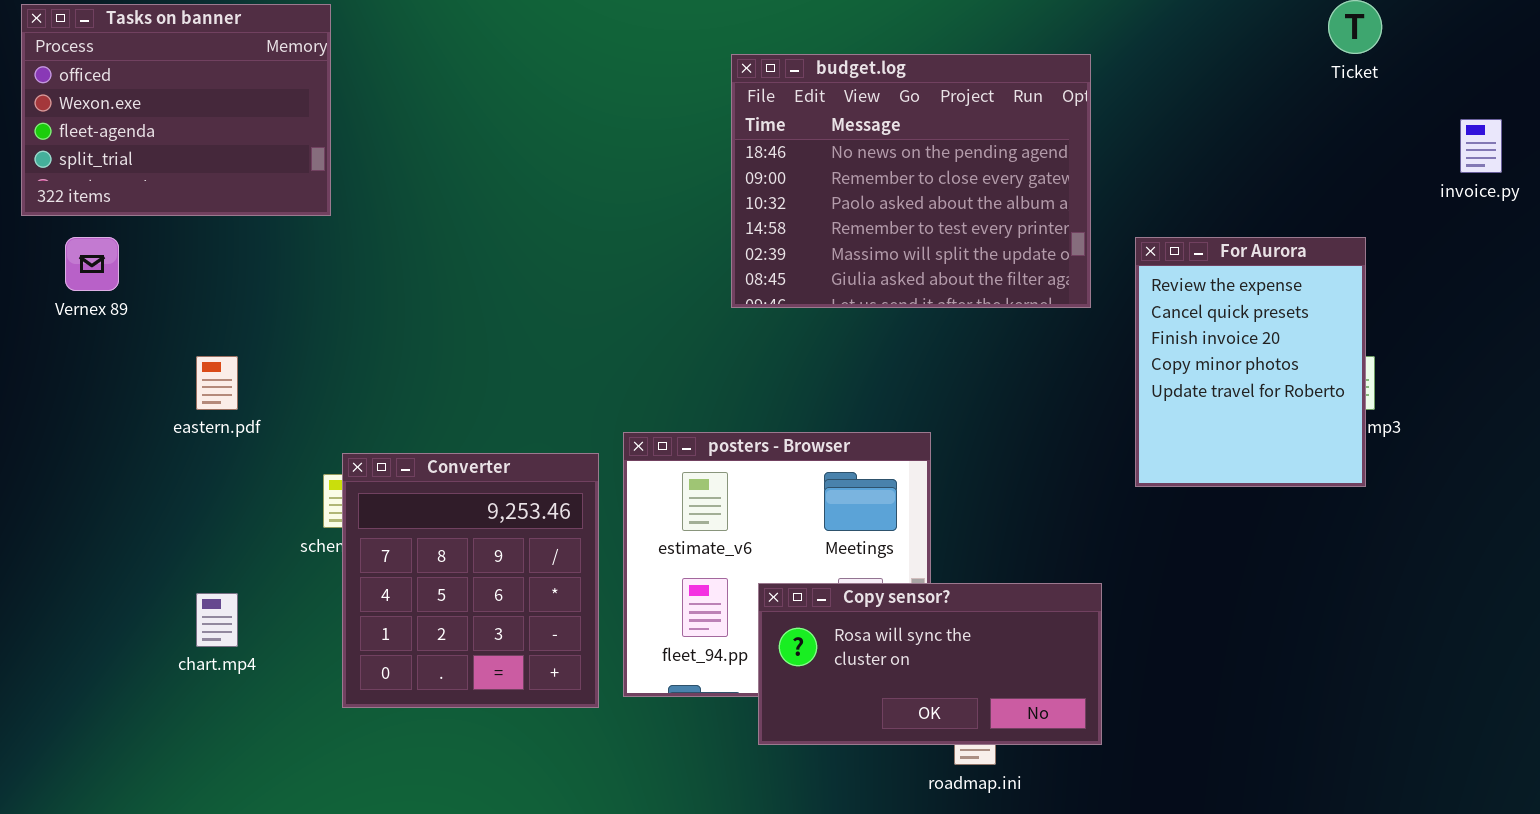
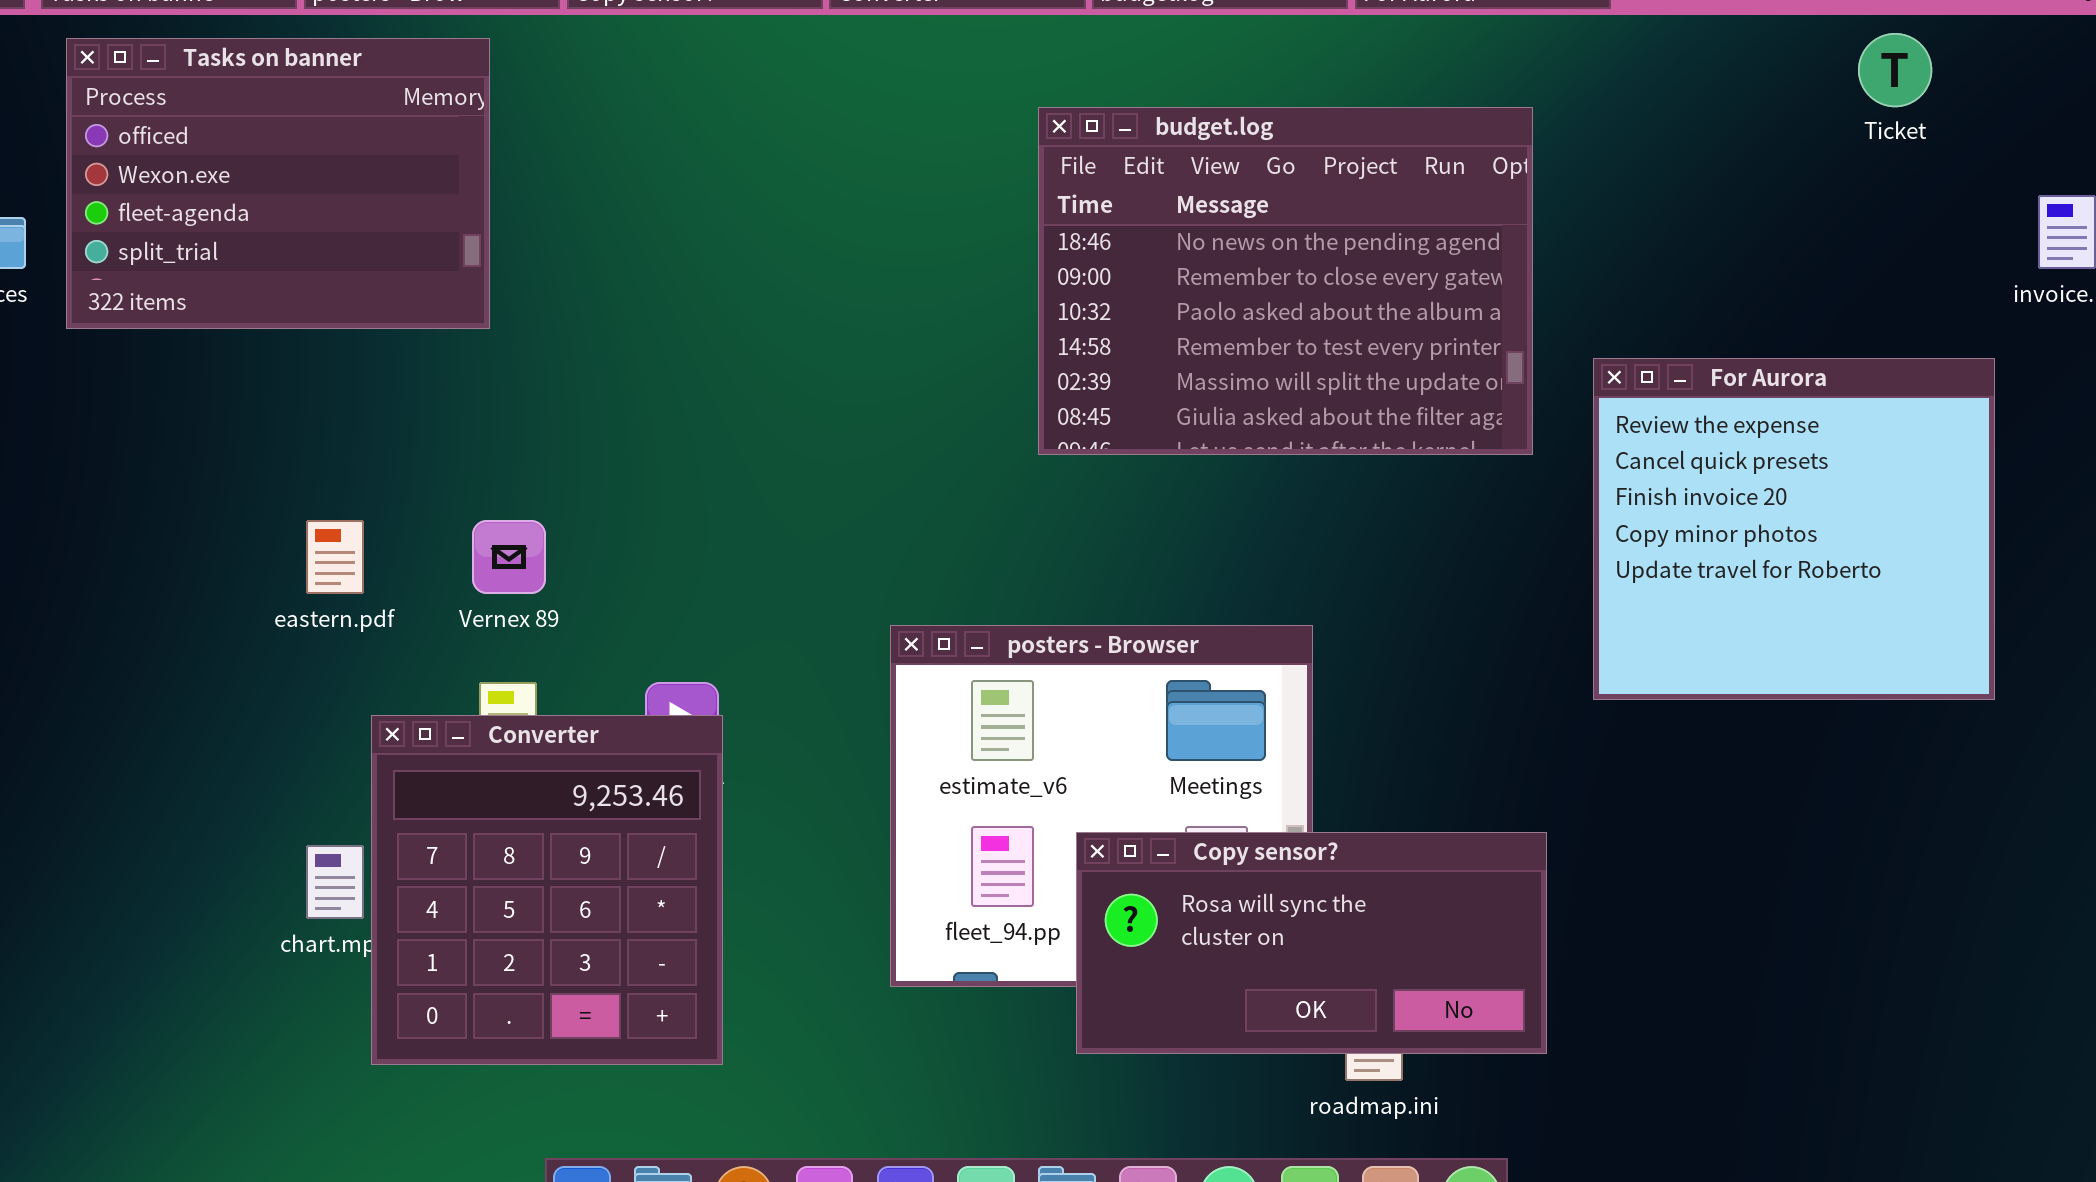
Vernex 89: [65,237,119,291] -> [472,520,546,594], moved
For Aurora: [1135,237,1366,487] -> [1593,358,1995,700], resized
Converter: [342,453,599,708] -> [371,715,723,1065], moved

